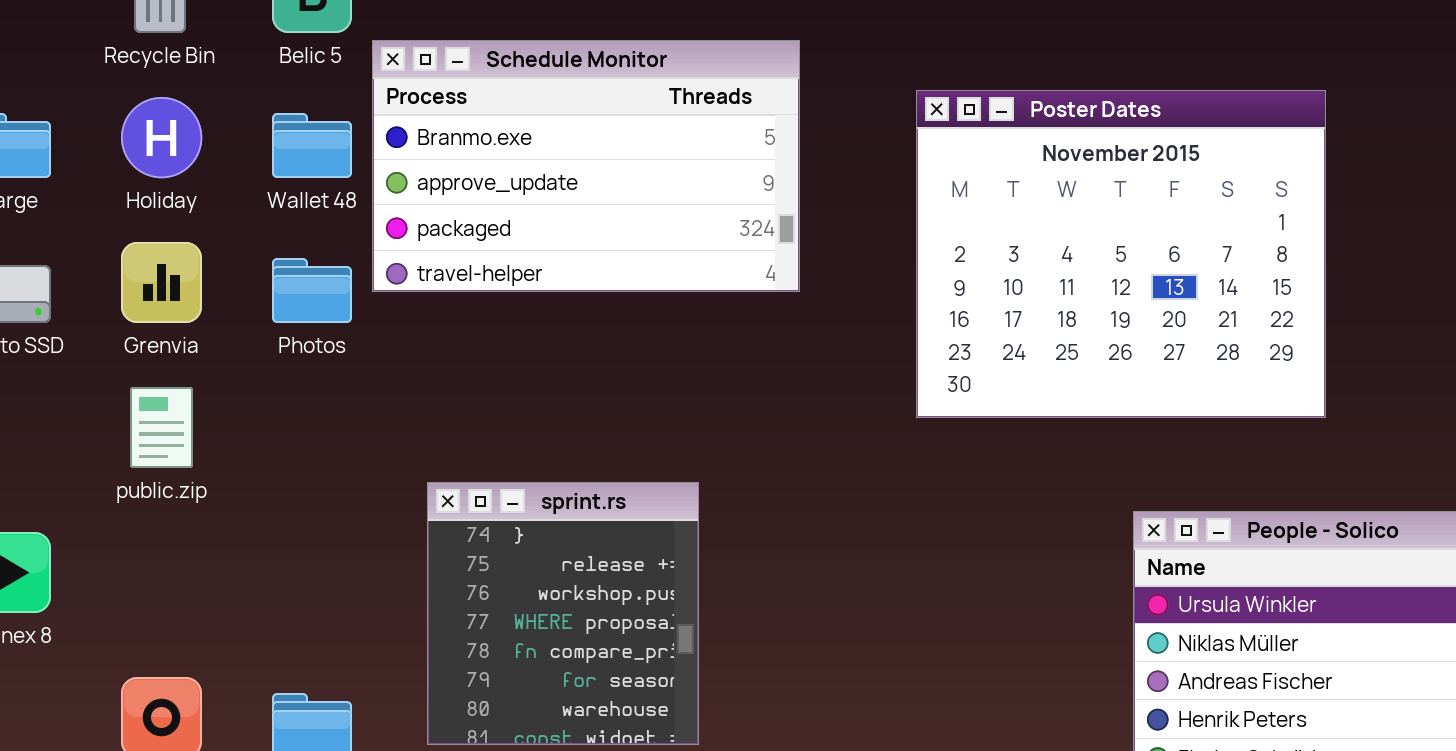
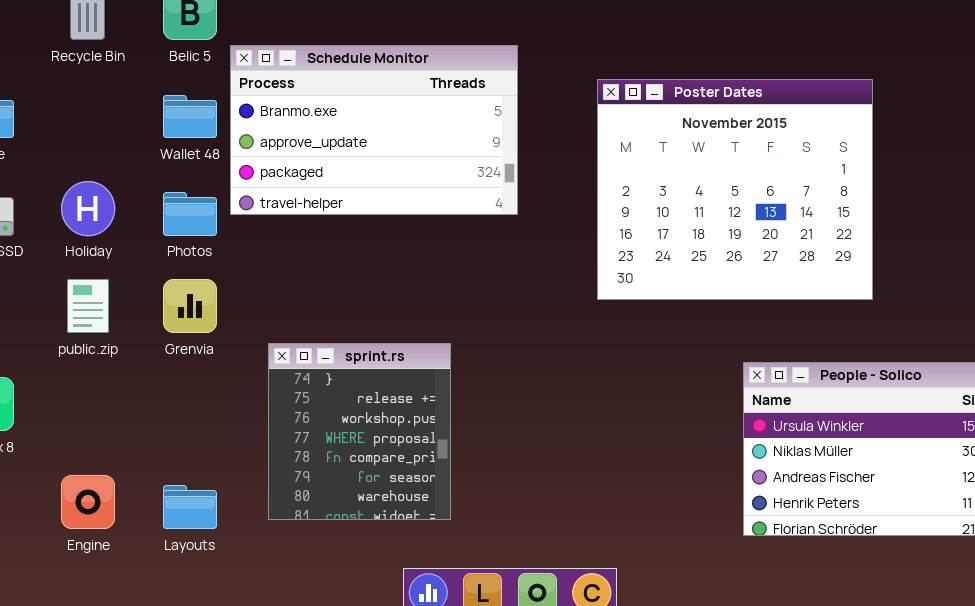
Holiday: [121,97,202,178] -> [61,181,115,236], moved
Grenvia: [121,242,202,323] -> [163,279,217,333], moved

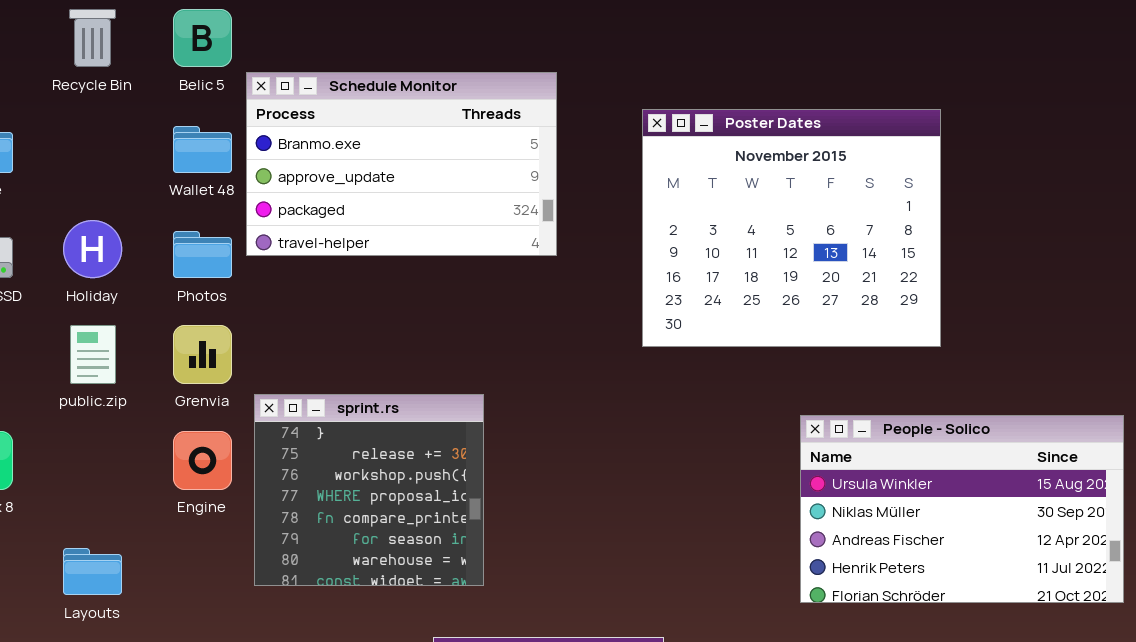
sprint.rs: [268,343,451,520] -> [254,394,484,586], resized
Engine: [61,475,115,529] -> [173,431,232,490], moved
Layouts: [163,485,217,529] -> [63,548,122,595], moved

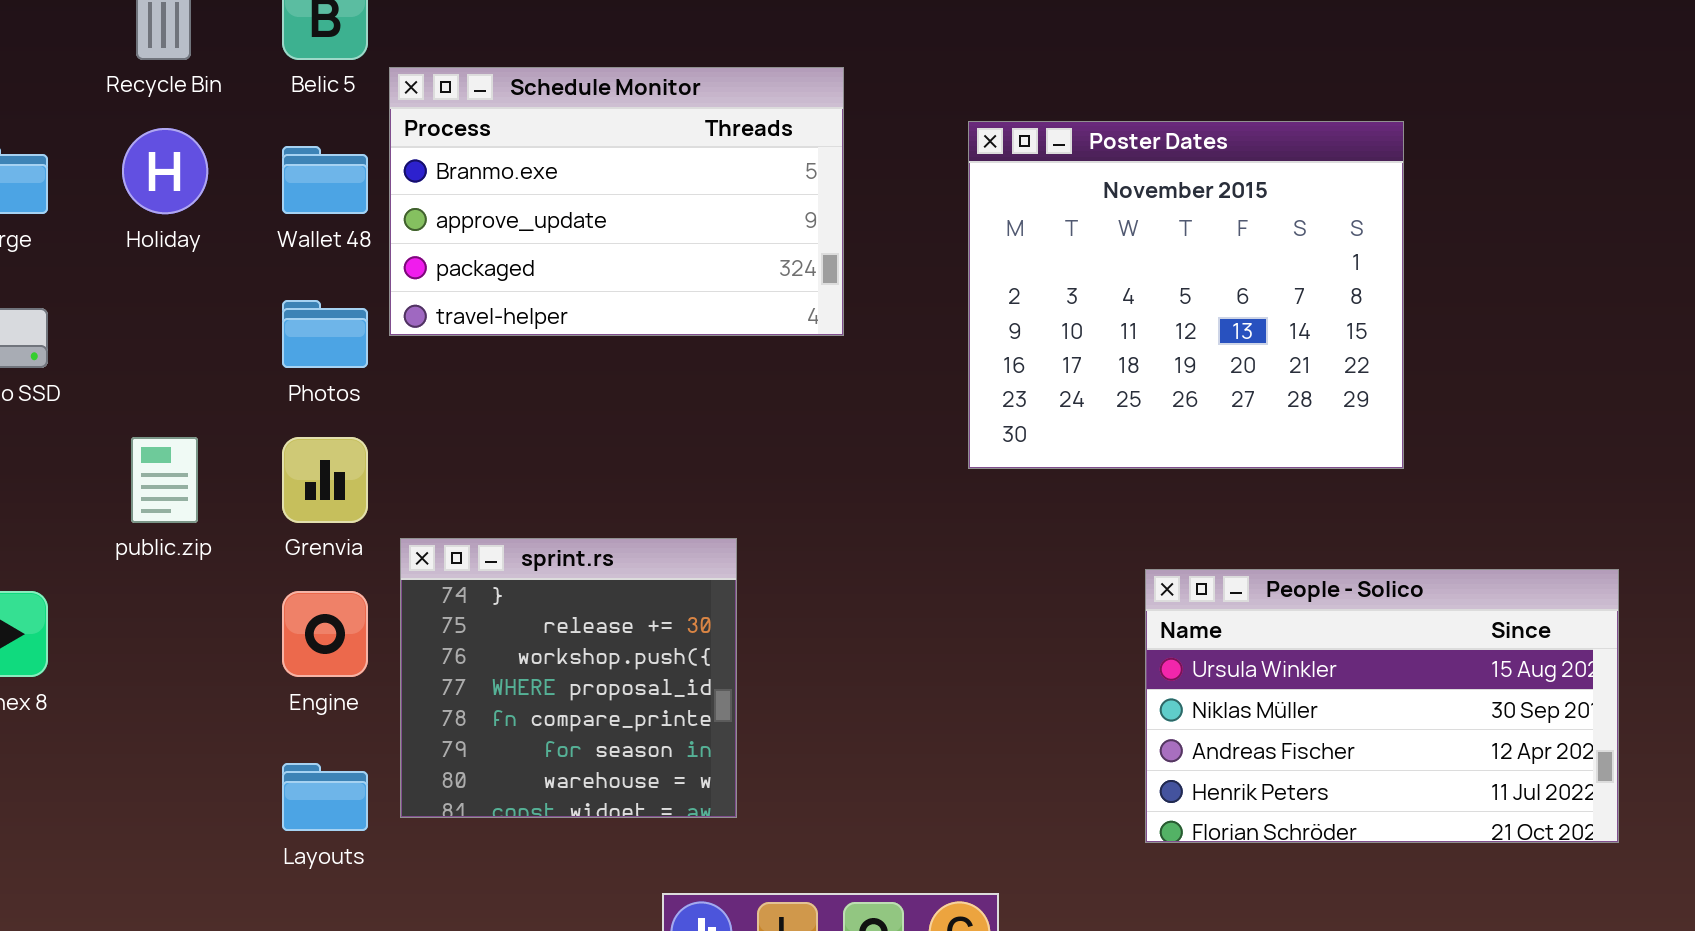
Holiday: [63,220,122,278] -> [122,128,208,214], moved
People - Solico: [800,415,1124,603] -> [1145,569,1619,843], moved
Layouts: [63,548,122,595] -> [282,763,368,831], moved

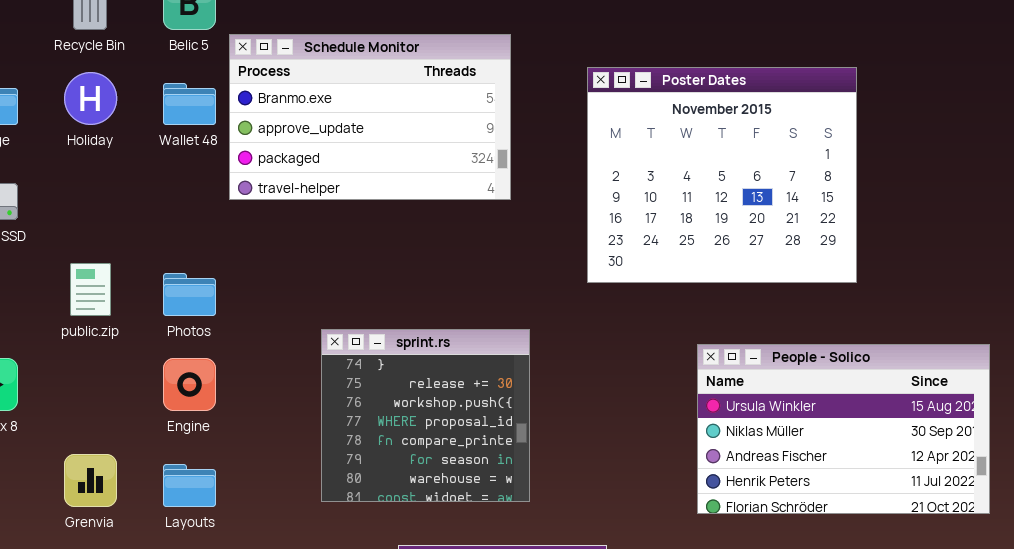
Photos: [282,300,368,368] -> [163,273,216,316], moved
Grenvia: [282,437,368,523] -> [64,454,117,507], moved
sprint.rs: [400,538,737,818] -> [321,329,530,502], moved

